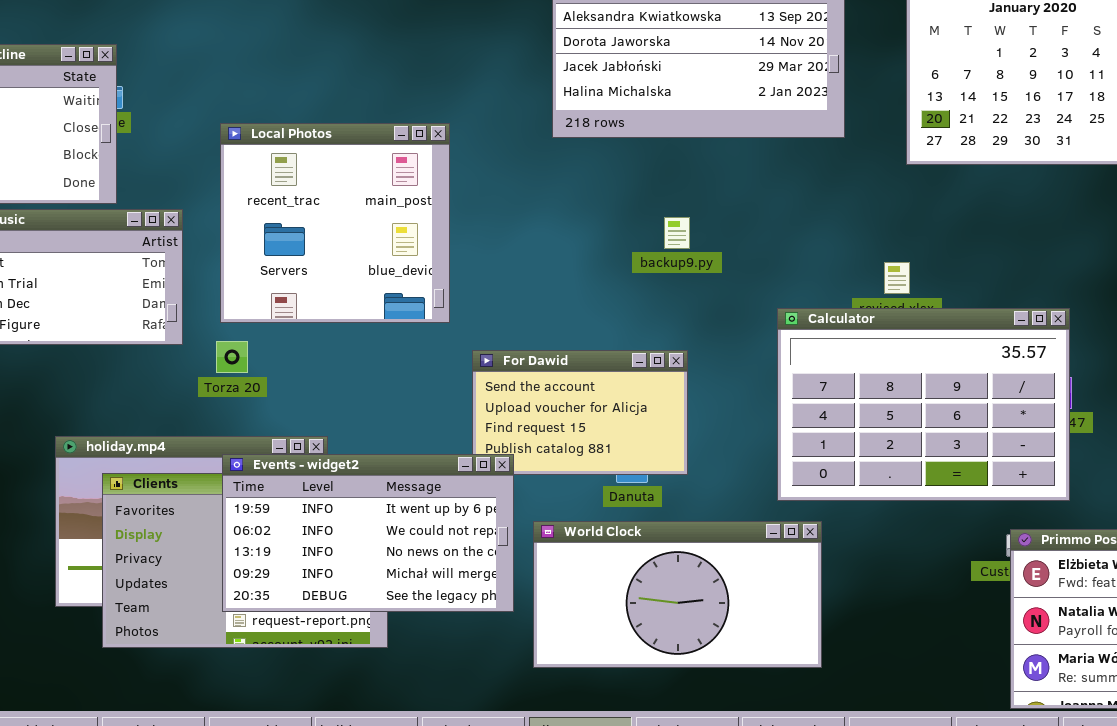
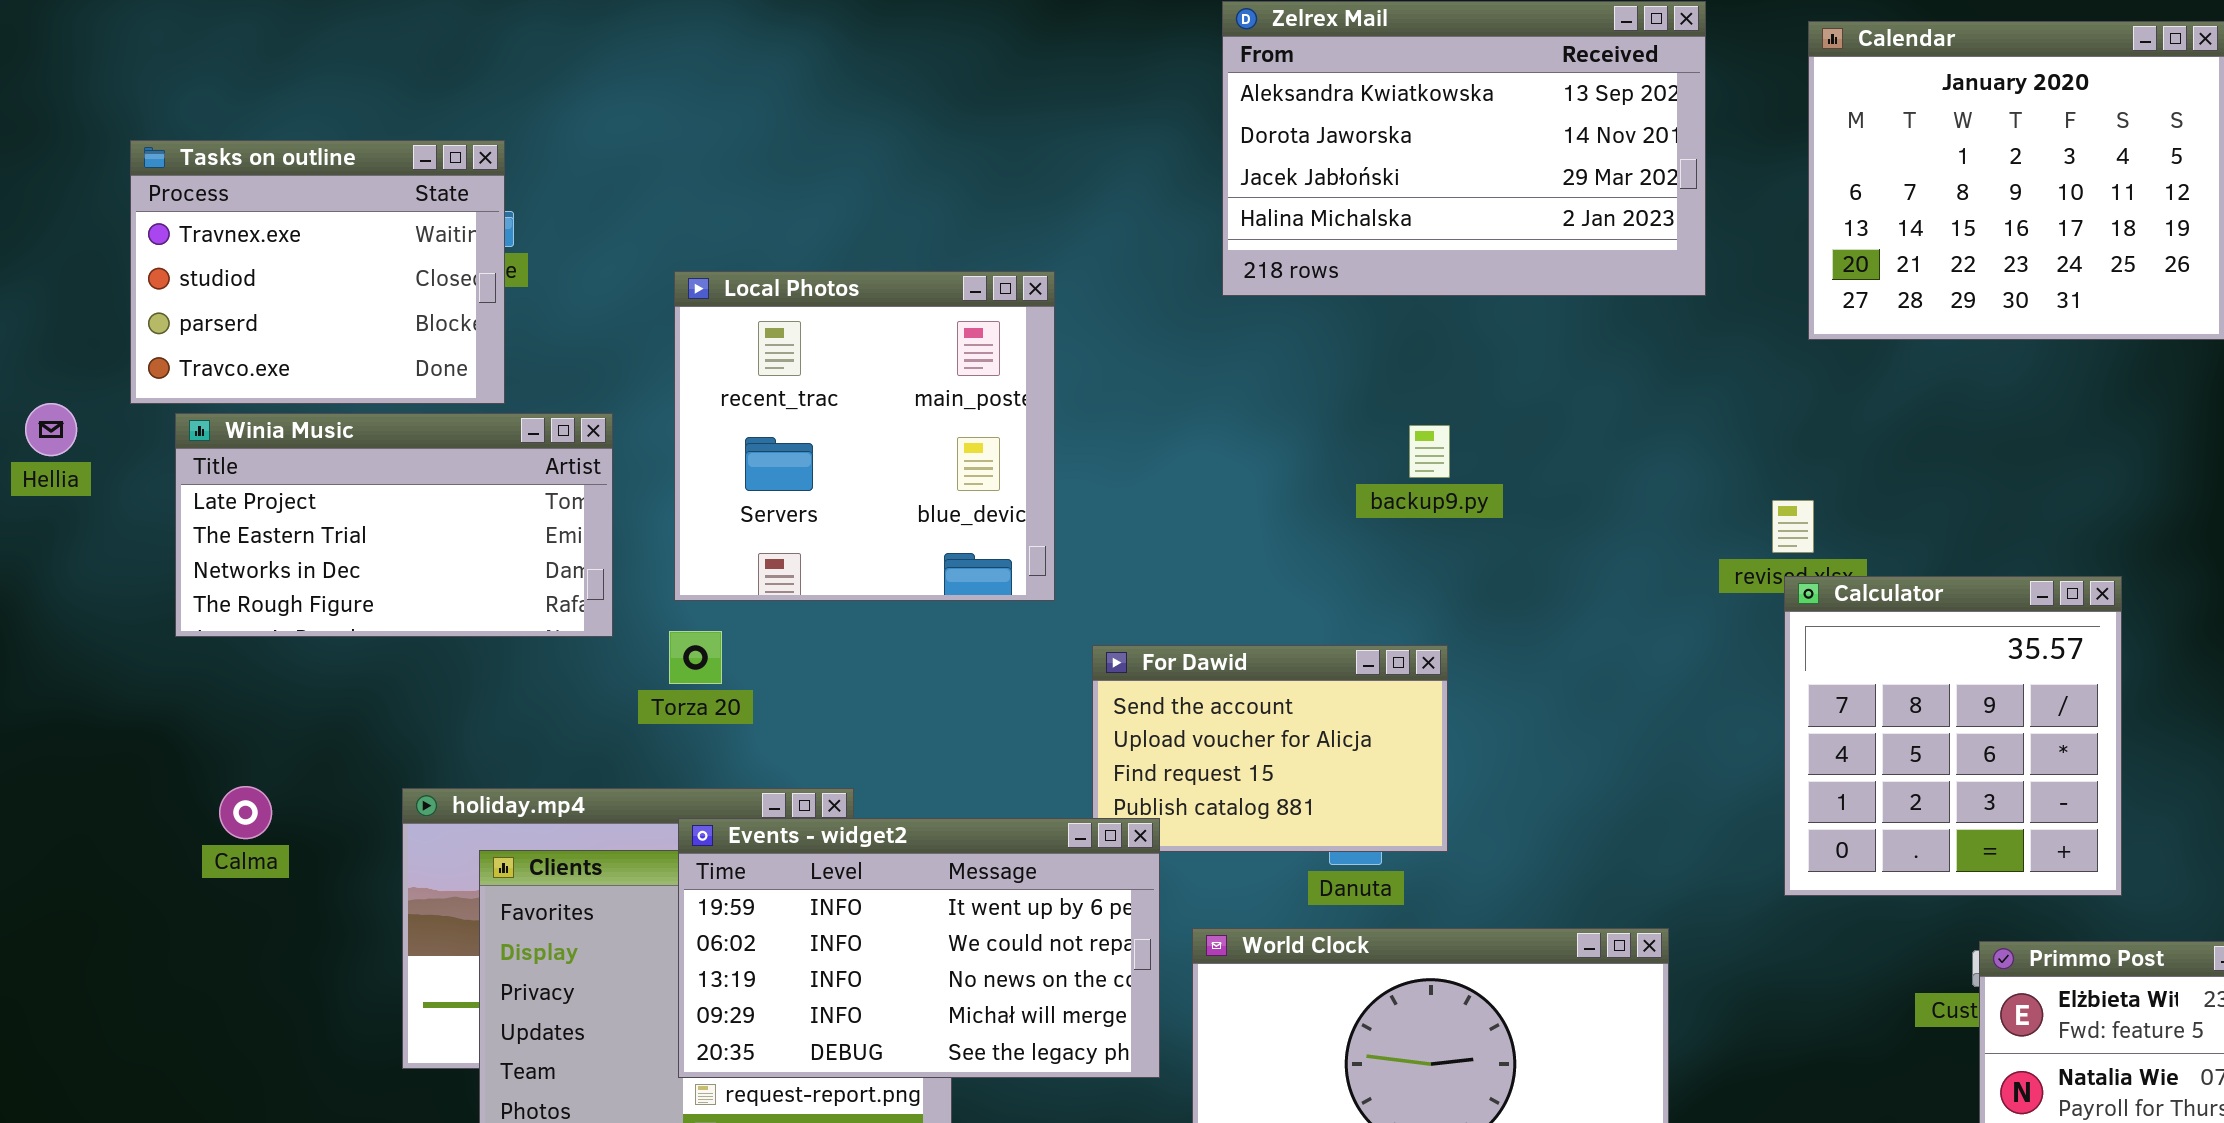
Calculator: [777,308,1070,501] -> [1784,576,2122,896], moved, resized

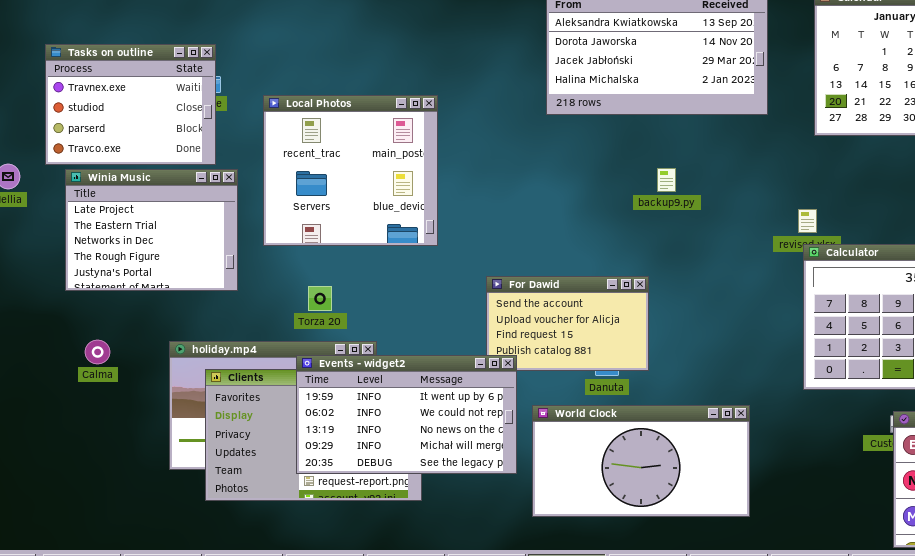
Local Photos: [674,271,1055,601] -> [263,95,438,246], moved
Winia Music: [175,413,613,637] -> [65,169,238,291], resized
backup9.py: [1409,425,1450,478] -> [657,168,676,192], moved
Torza 20: [669,631,722,684] -> [308,286,332,311], moved

